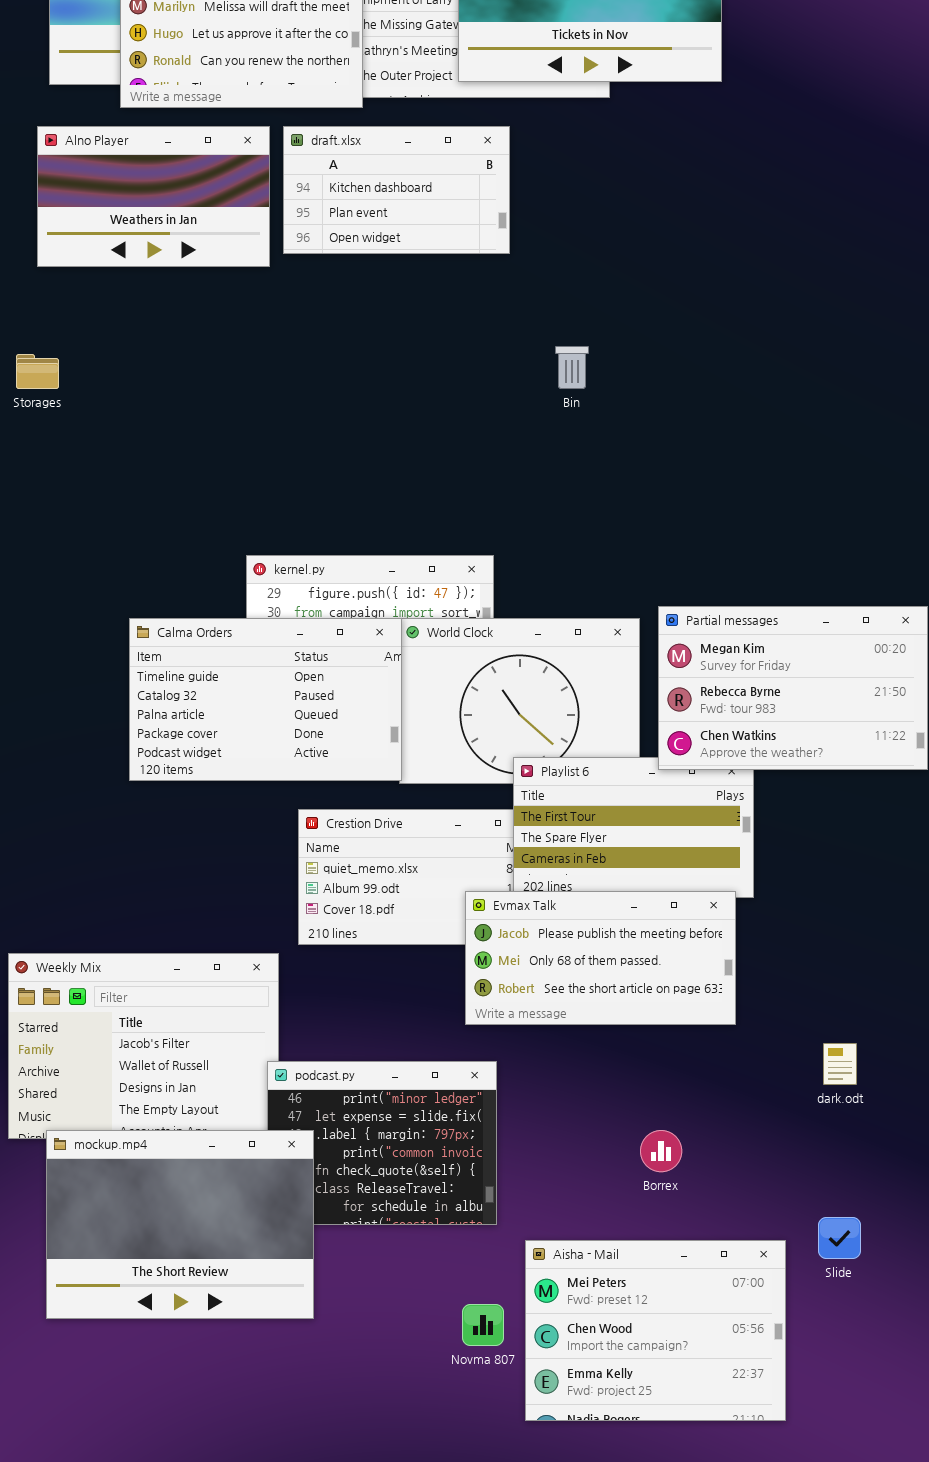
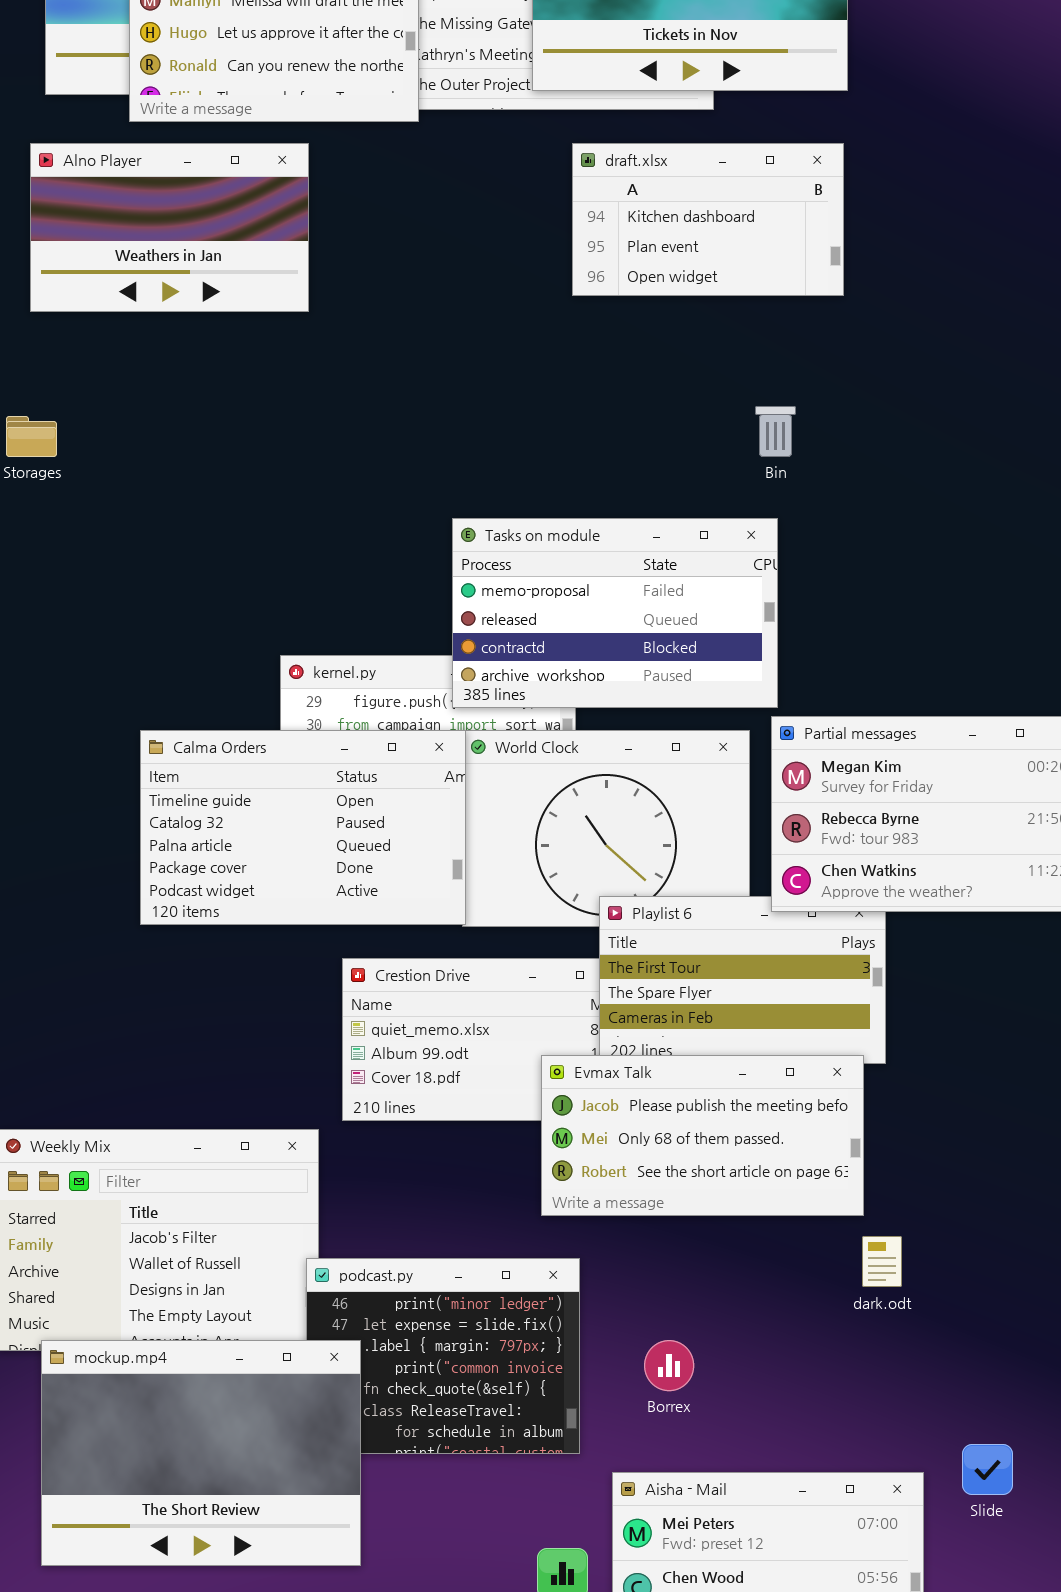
draft.xlsx: [283,126,510,254] -> [572,143,844,296], moved
Bin: [555,346,589,389] -> [755,406,796,457], moved
Tasks on module: none -> [452,518,778,708], opened
dark.odt: [823,1043,857,1085] -> [862,1236,902,1287], moved
Borrex: [640,1130,682,1172] -> [644,1340,694,1391], moved

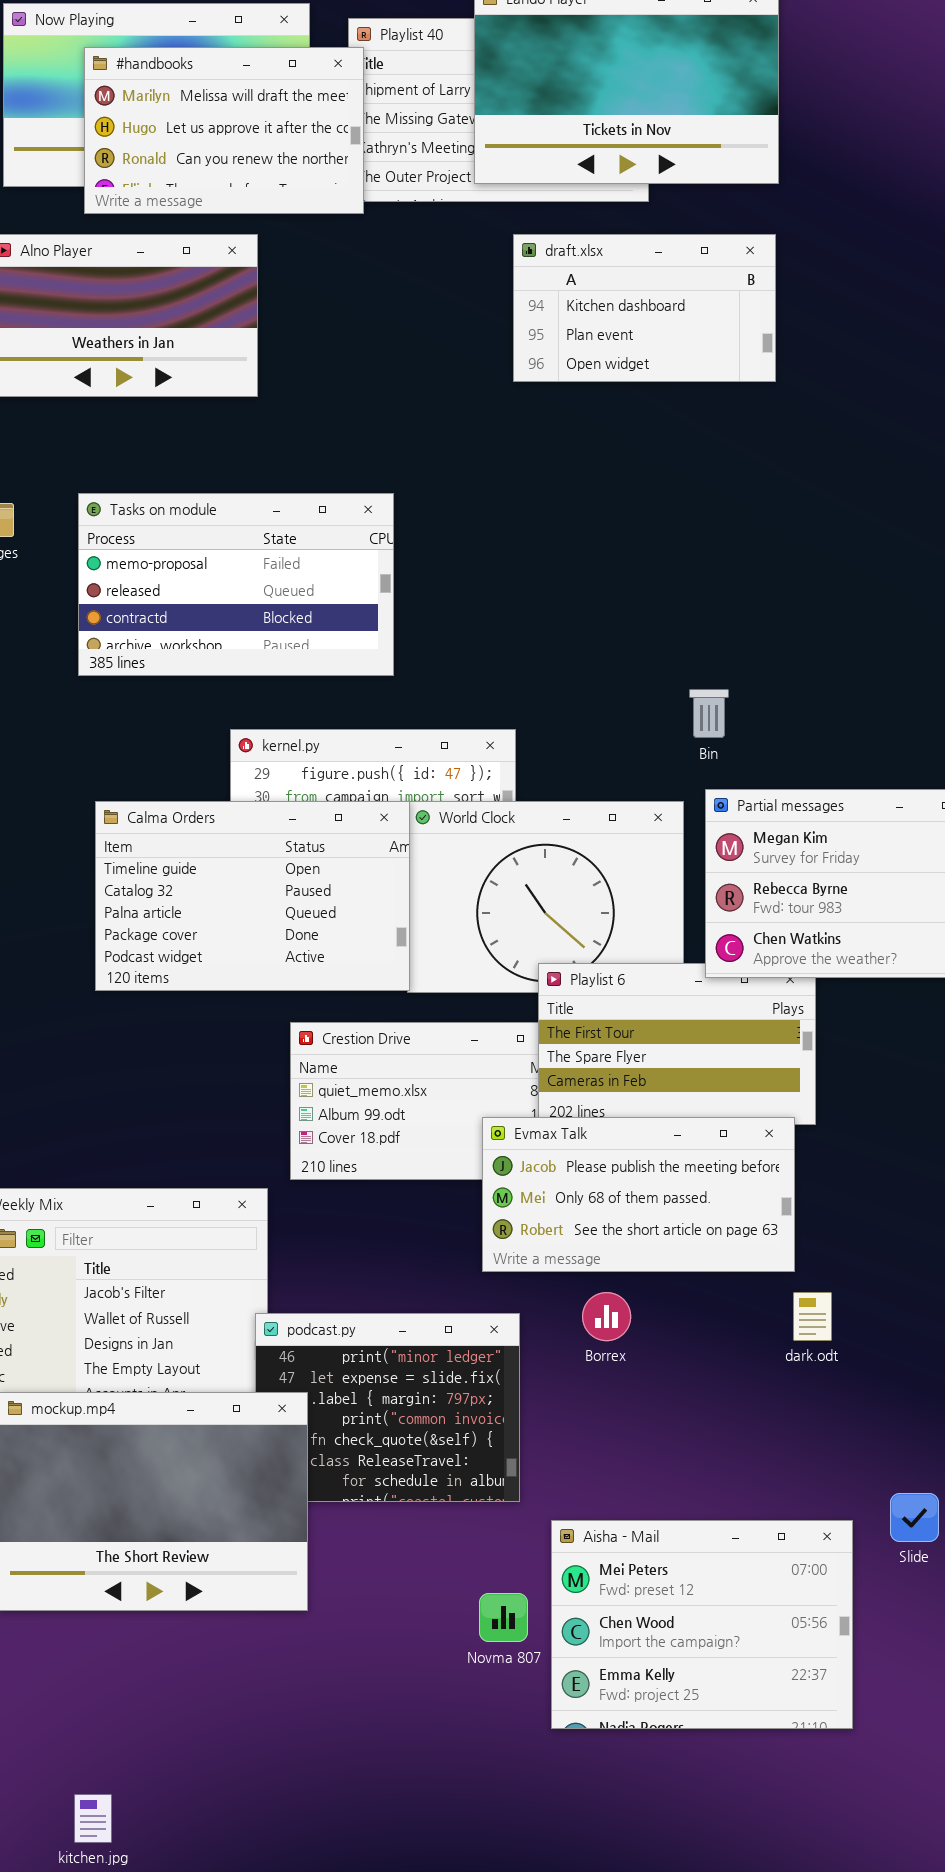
Bin: [755,406,796,457] -> [689,689,729,738], moved
Tasks on module: [452,518,778,708] -> [78,493,394,676], moved
Borrex: [644,1340,694,1391] -> [582,1292,631,1341], moved

